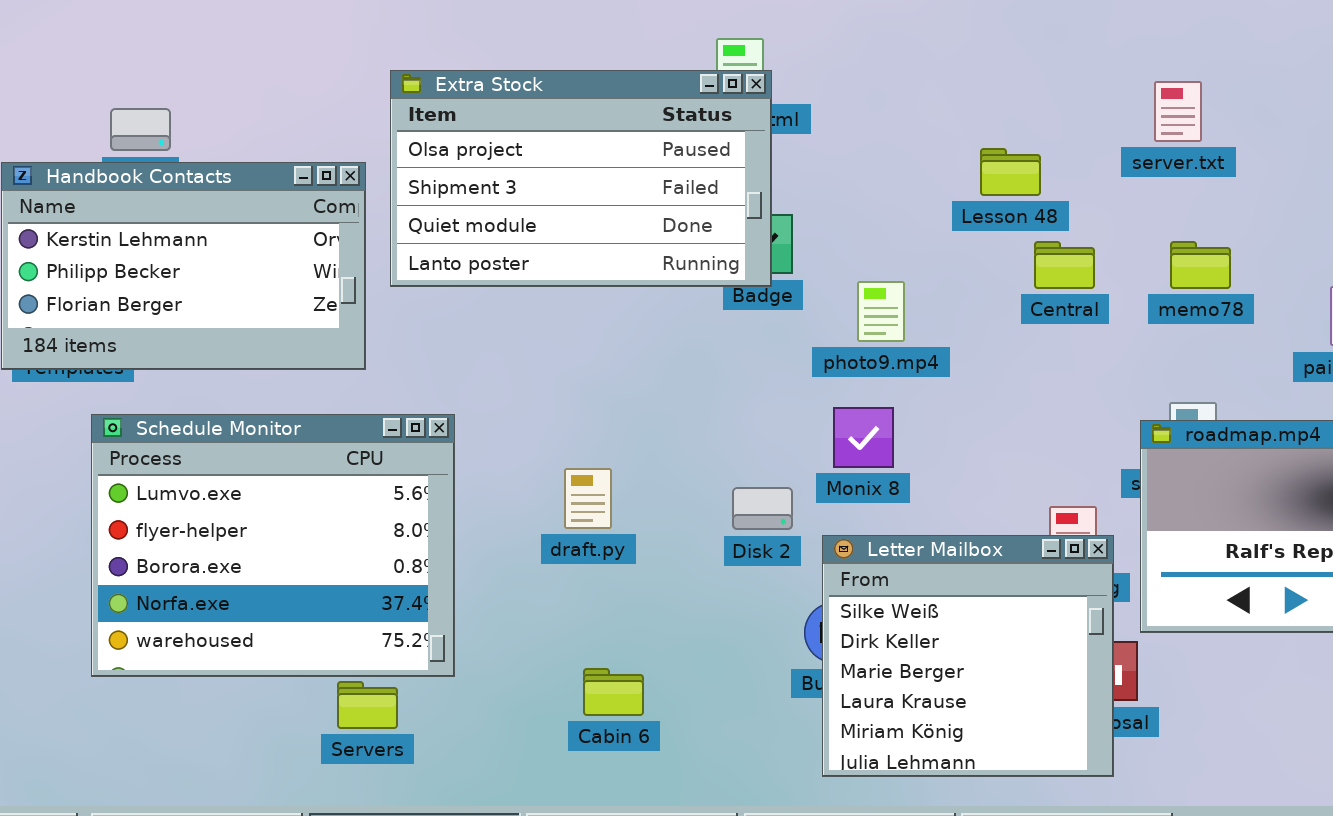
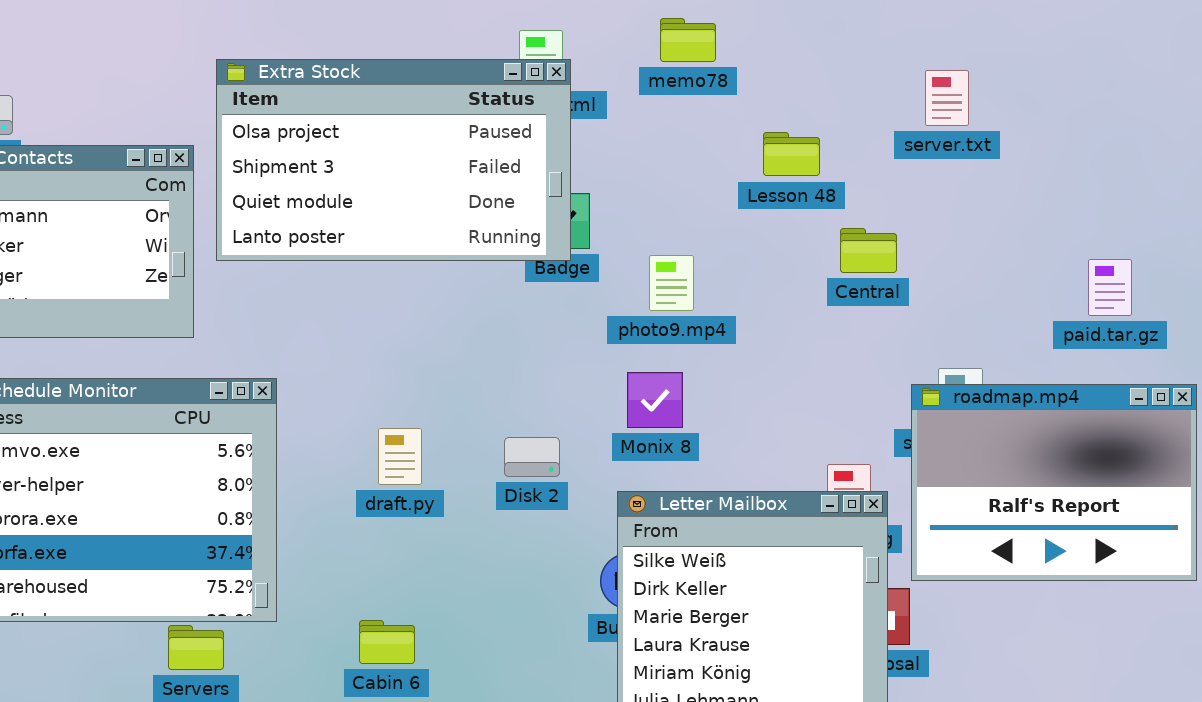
Central: [1034,241,1095,289] -> [840,228,897,273], moved
memo78: [1170,241,1231,289] -> [660,18,716,62], moved
Disk 2: [732,487,793,530] -> [504,437,560,477], moved
Cabin 6: [583,668,644,716] -> [359,620,415,664], moved

